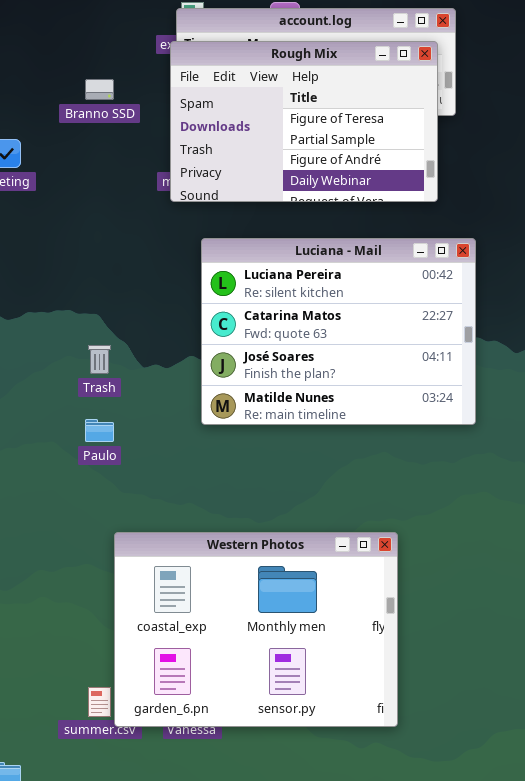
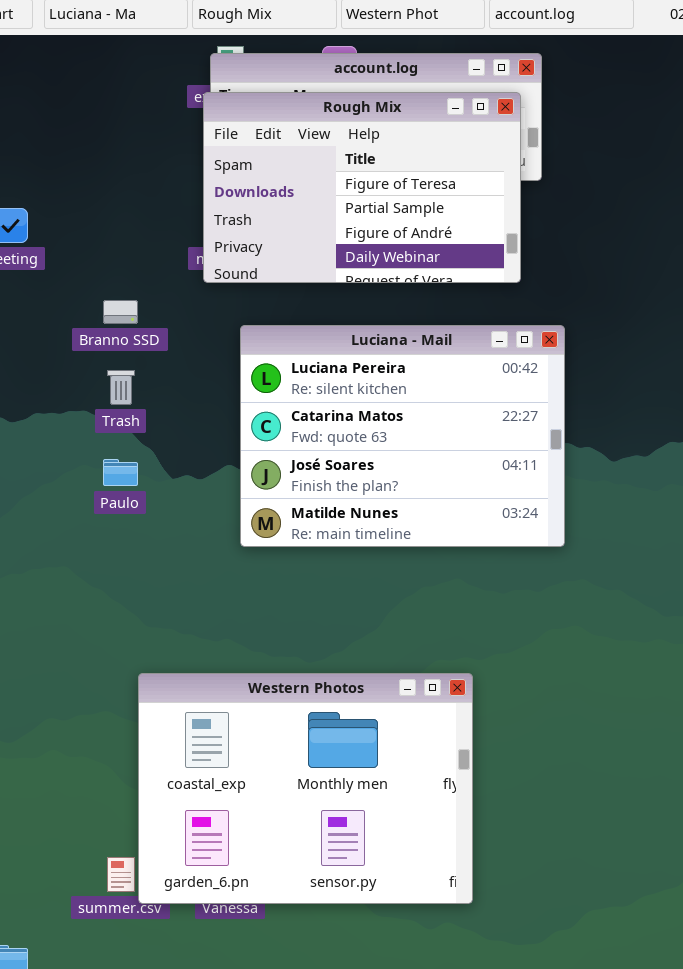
Branno SSD: [85,79,114,100] -> [103,300,138,324], moved
Trash: [88,345,111,374] -> [107,370,135,405], moved
Paulo: [85,419,114,442] -> [103,459,138,486], moved

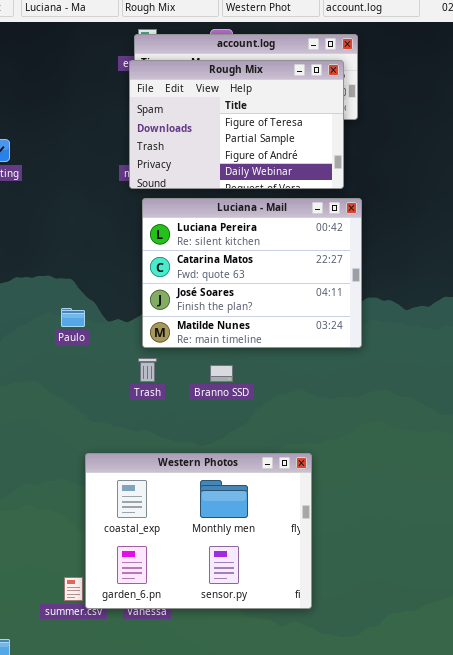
Branno SSD: [103,300,138,324] -> [210,365,233,382], moved
Luciana - Mail: [240,325,565,547] -> [142,198,362,348], moved
Trash: [107,370,135,405] -> [138,358,157,382], moved

